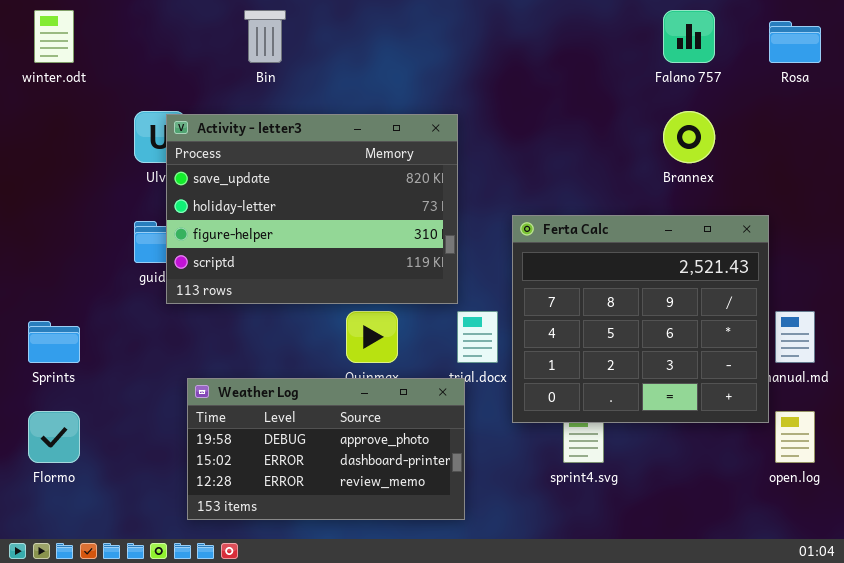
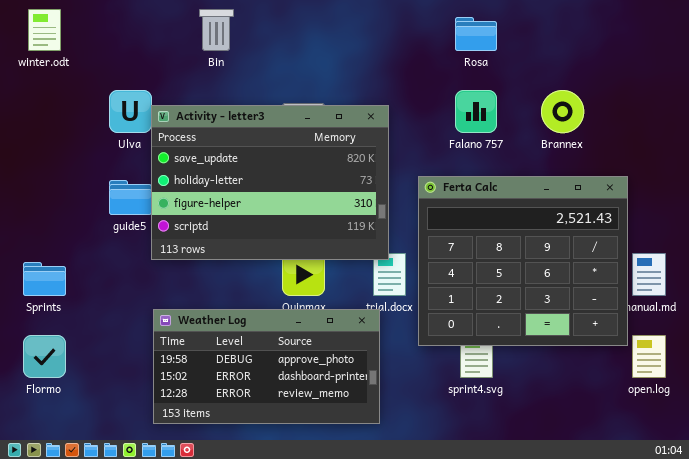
Falano 757: [663,10,715,63] -> [455,90,497,133], moved
Rosa: [769,21,821,63] -> [455,17,497,51], moved
Activity - letter3: [166,114,458,304] -> [151,105,389,260], moved

